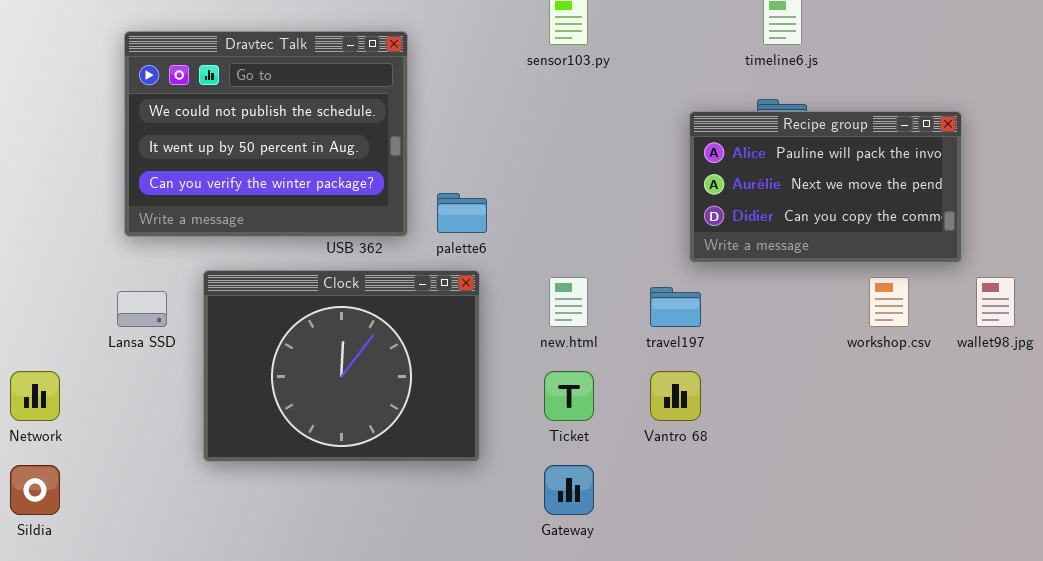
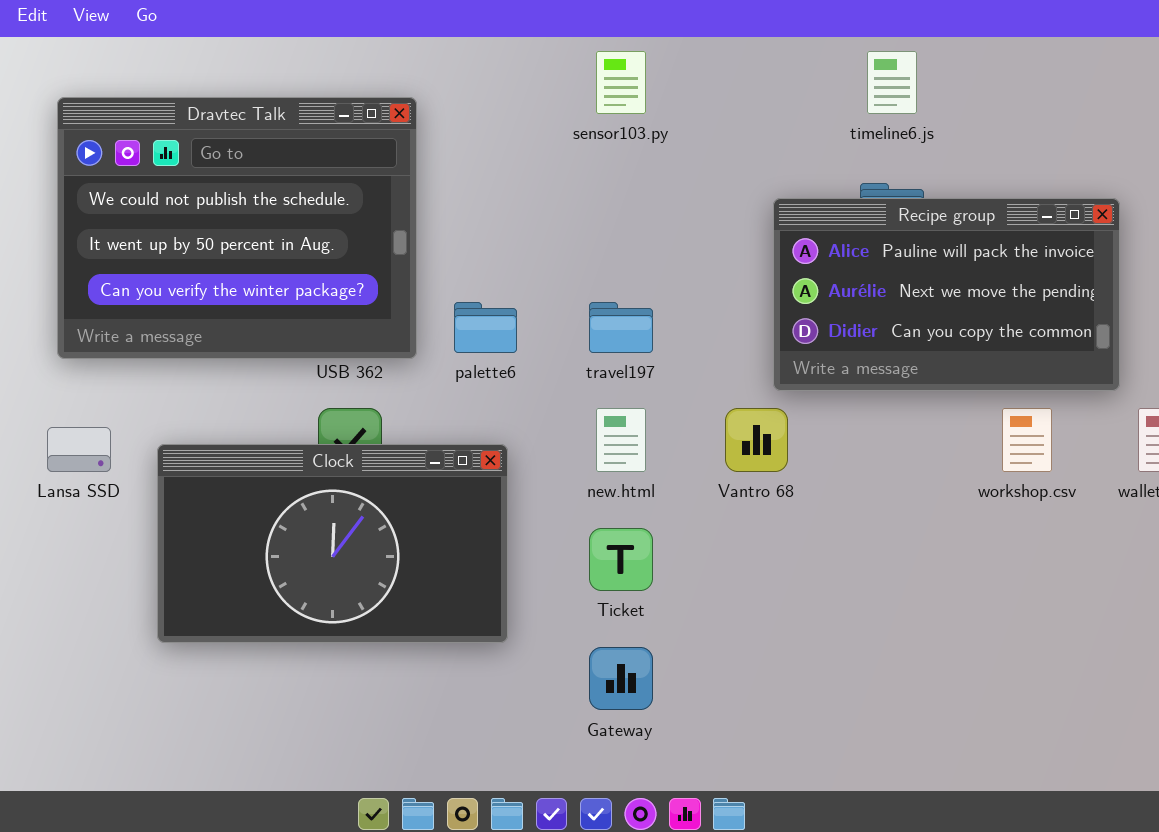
Clock: [203,270,480,462] -> [157,444,508,643], resized
travel197: [650,287,701,327] -> [589,302,653,353], moved
Vantro 68: [650,371,701,421] -> [725,408,788,472], moved

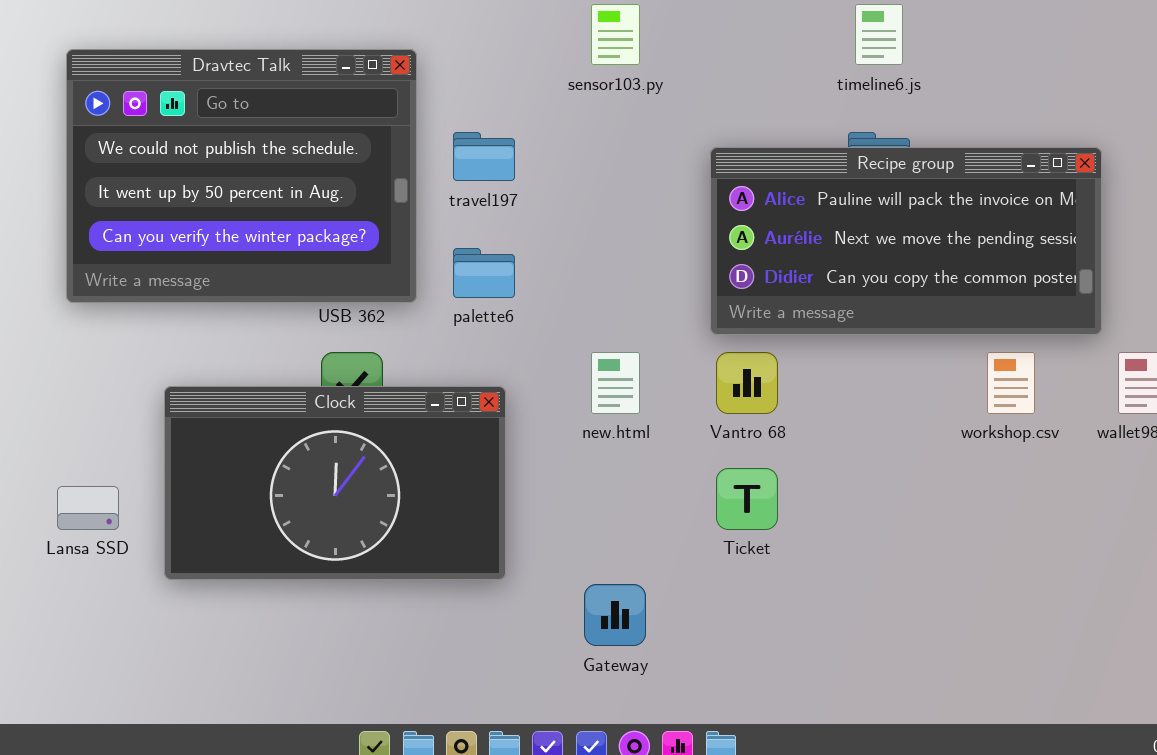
Recipe group: [773,198,1120,391] -> [710,147,1102,335], resized
travel197: [589,302,653,353] -> [453,132,515,181], moved
Lansa SSD: [47,427,111,472] -> [57,486,119,530], moved
Ticket: [589,528,653,591] -> [716,468,778,530], moved

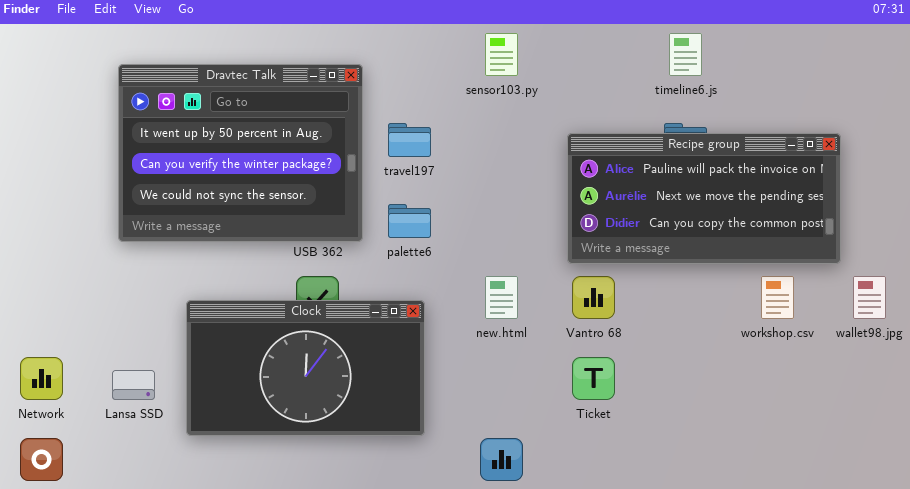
Dravtec Talk: [66,49,417,303] -> [118,64,363,242], scrolled down 1 row

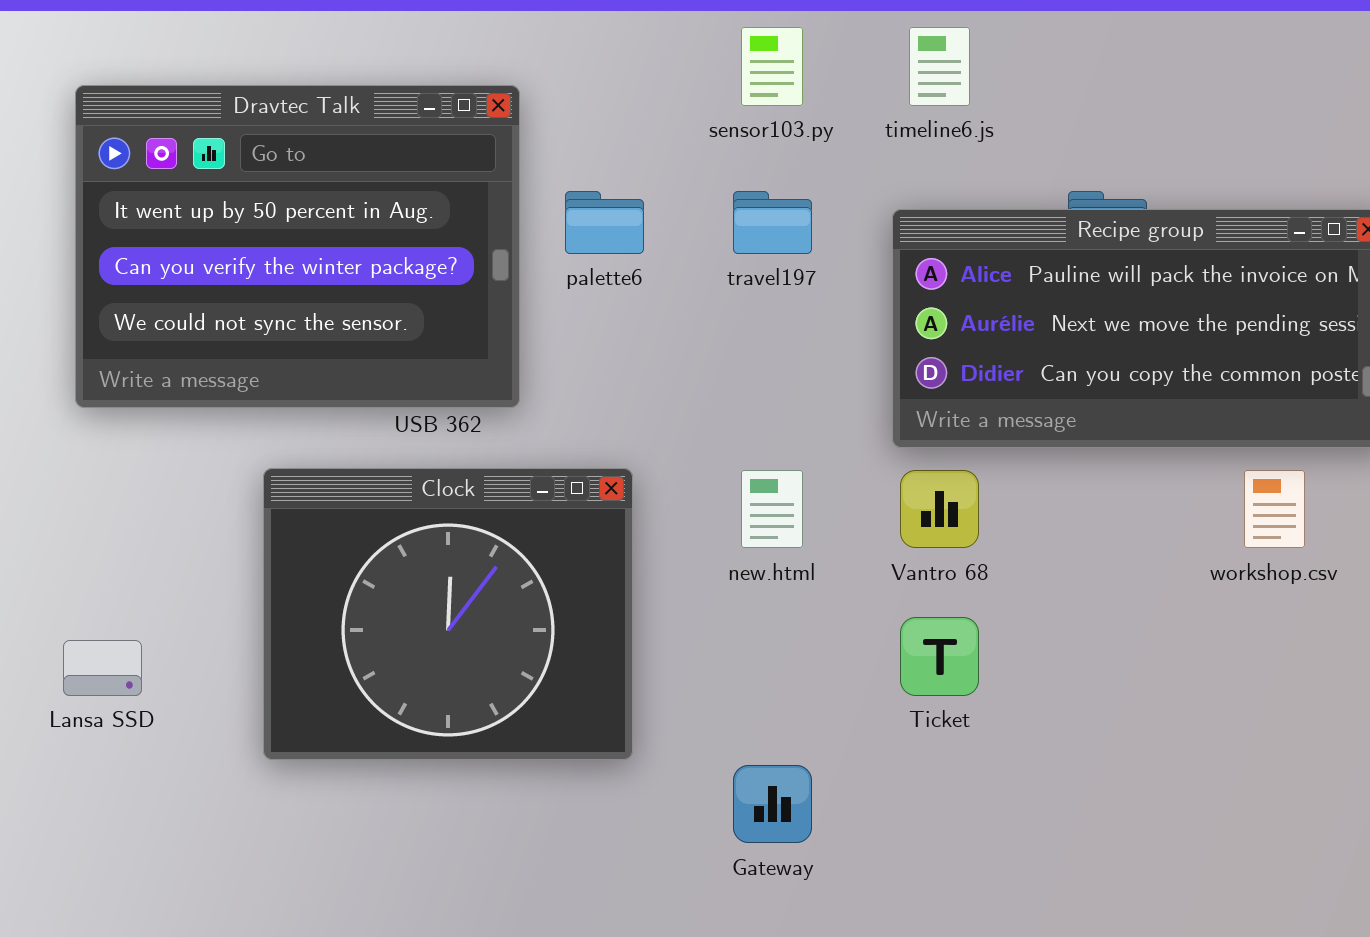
timeline6.js: [669,33,702,76] -> [909,27,970,106], moved
travel197: [388,123,431,157] -> [733,191,812,254], moved
palette6: [388,204,431,238] -> [565,191,644,254], moved
Clock: [186,300,425,436] -> [263,468,633,760], resized

